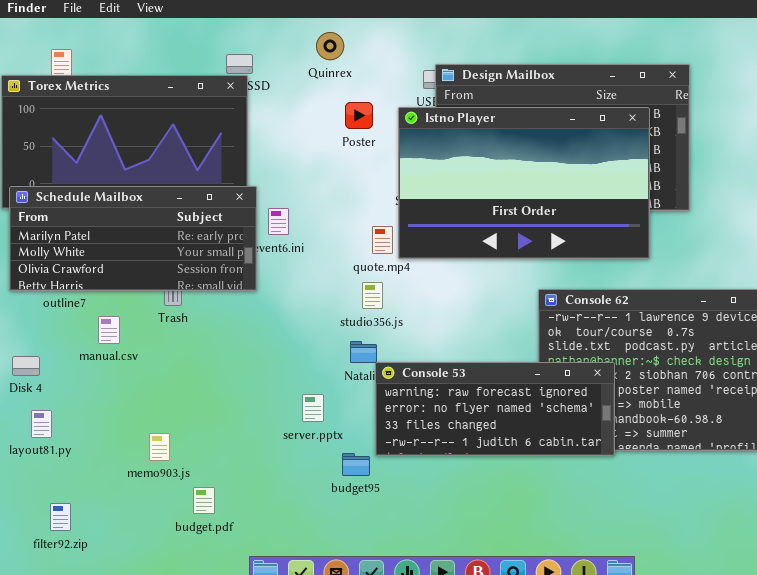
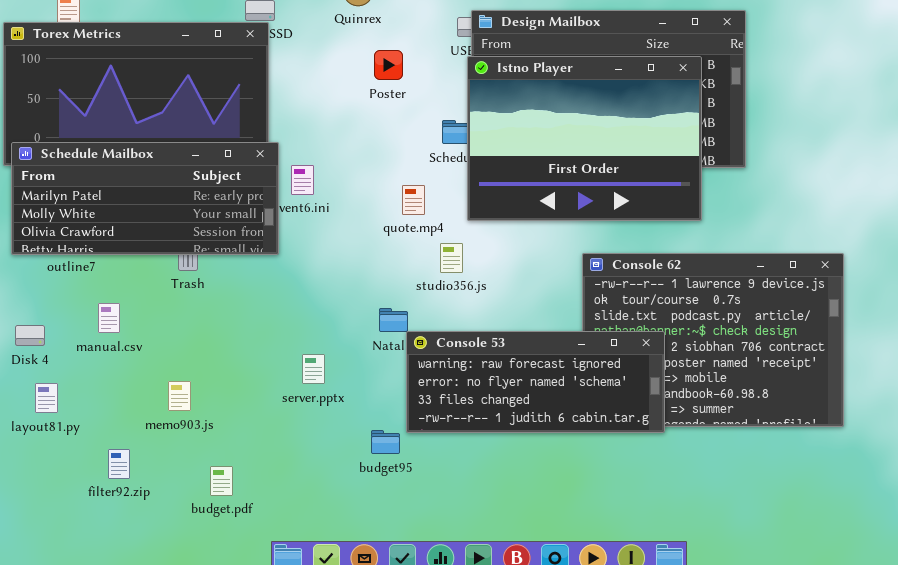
Istno Player: [398,107,650,259] -> [467,56,702,221], resized
studio356.js: [362,282,383,309] -> [440,243,463,273], moved
manual.csv: [98,316,120,344] -> [98,303,120,333], moved
server.pptx: [302,394,324,422] -> [302,354,325,384], moved
memo903.js: [149,433,170,461] -> [168,381,191,411], moved
filter92.zip: [50,503,71,531] -> [108,449,130,479], moved

